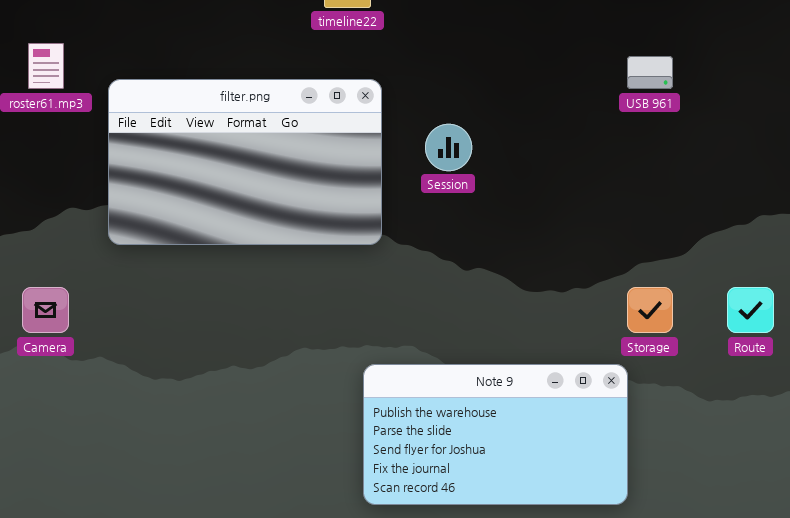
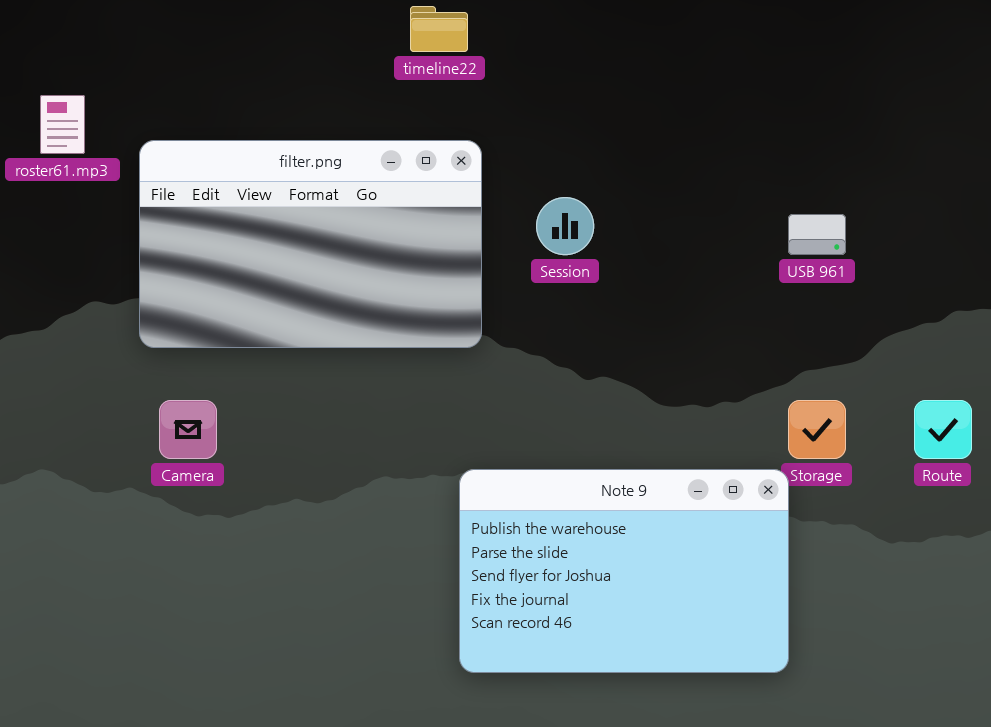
USB 961: [627,56,673,89] -> [788,214,846,255], moved
Camera: [22,287,69,333] -> [159,400,217,459], moved
Note 9: [363,364,628,505] -> [459,469,789,673], resized

